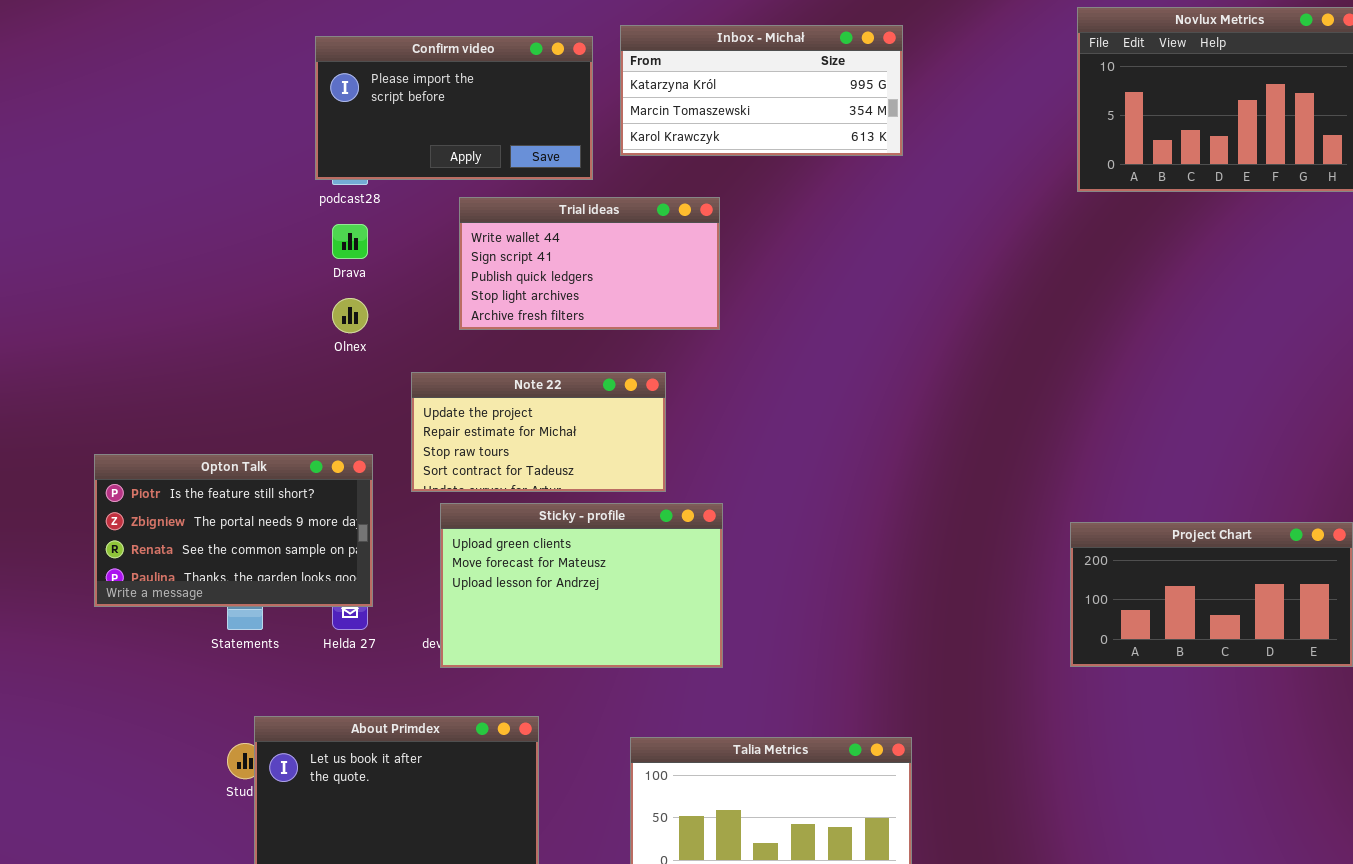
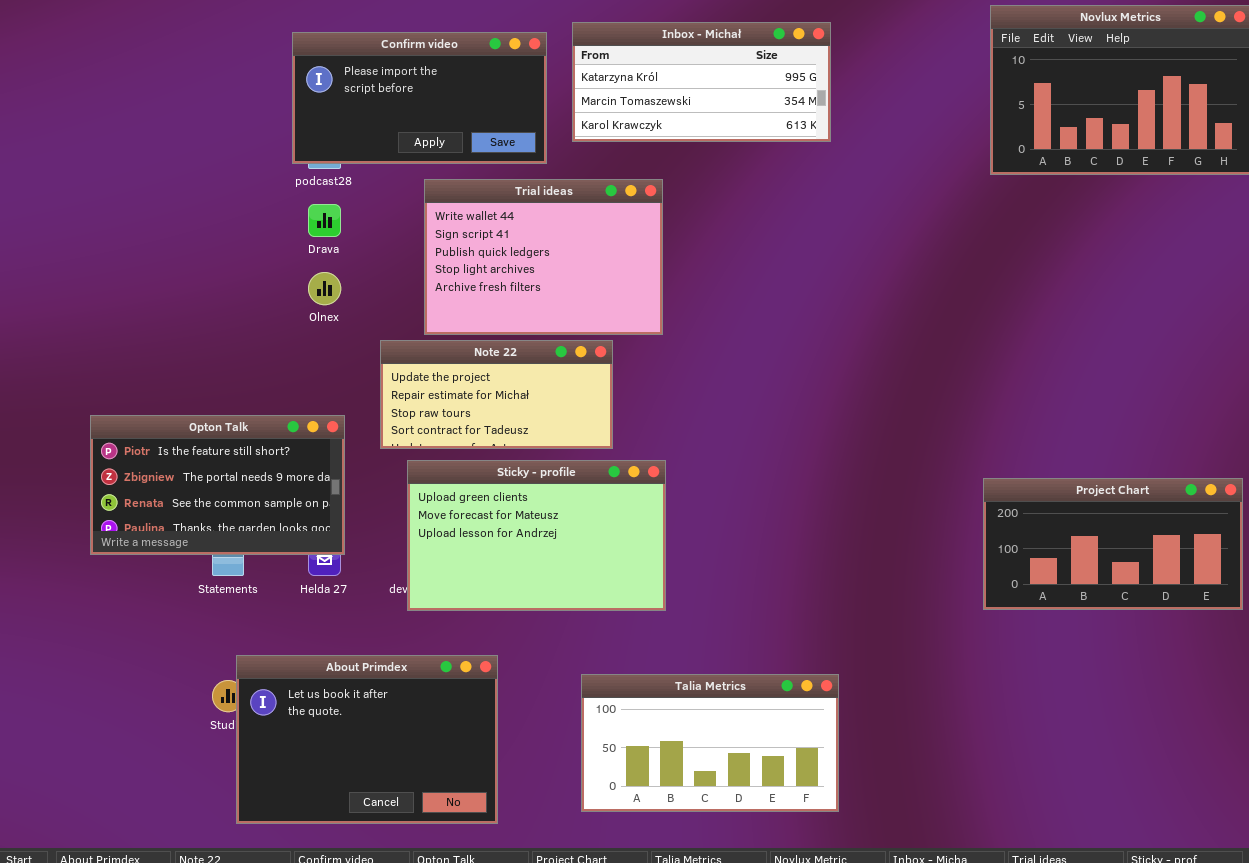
Trial ideas: [459,197,720,330] -> [424,179,663,335], resized

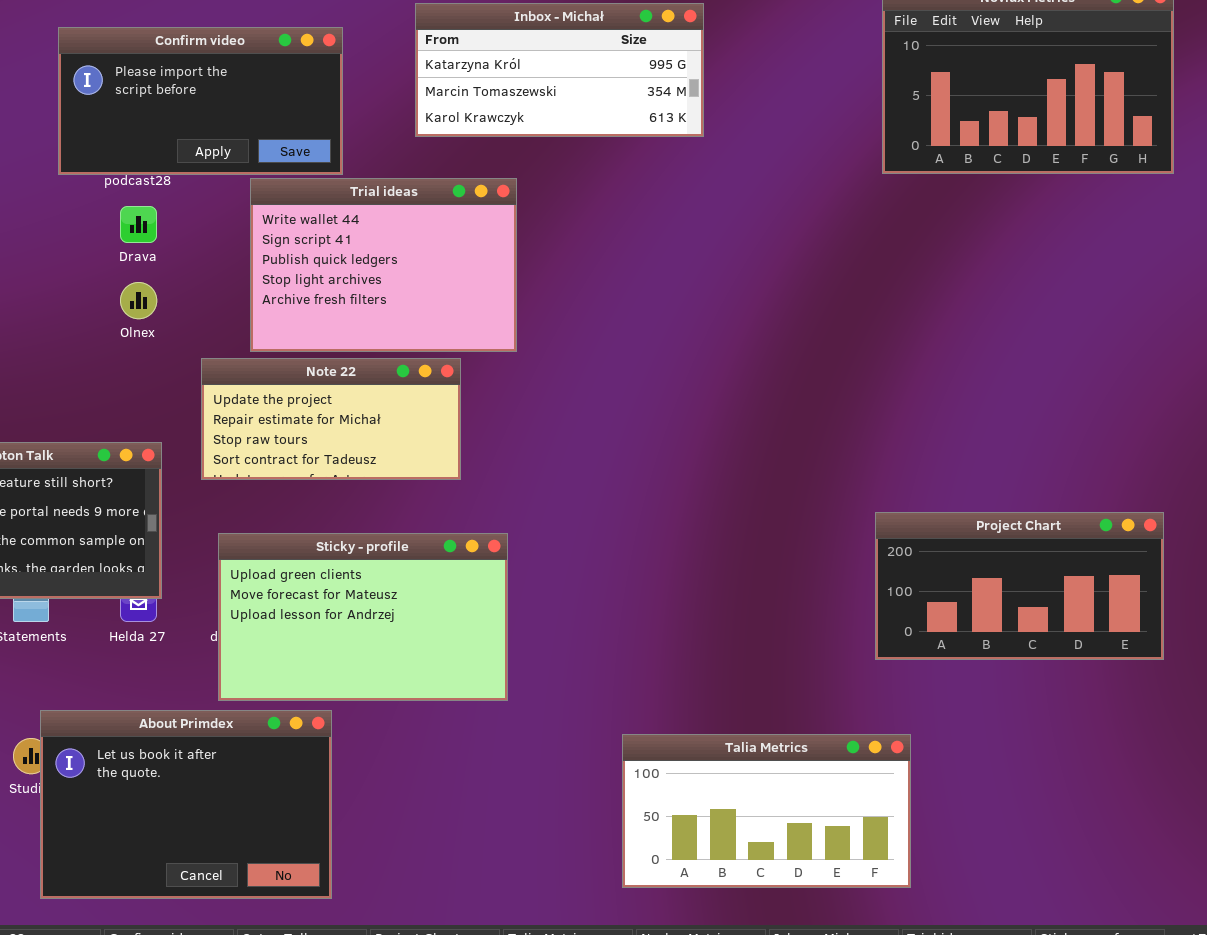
Confirm video: [292,32,547,164] -> [58,27,343,175], moved
Sticky - profile: [407,460,666,611] -> [218,533,508,701], moved
Talia Metrics: [581,674,839,812] -> [622,734,911,888], moved

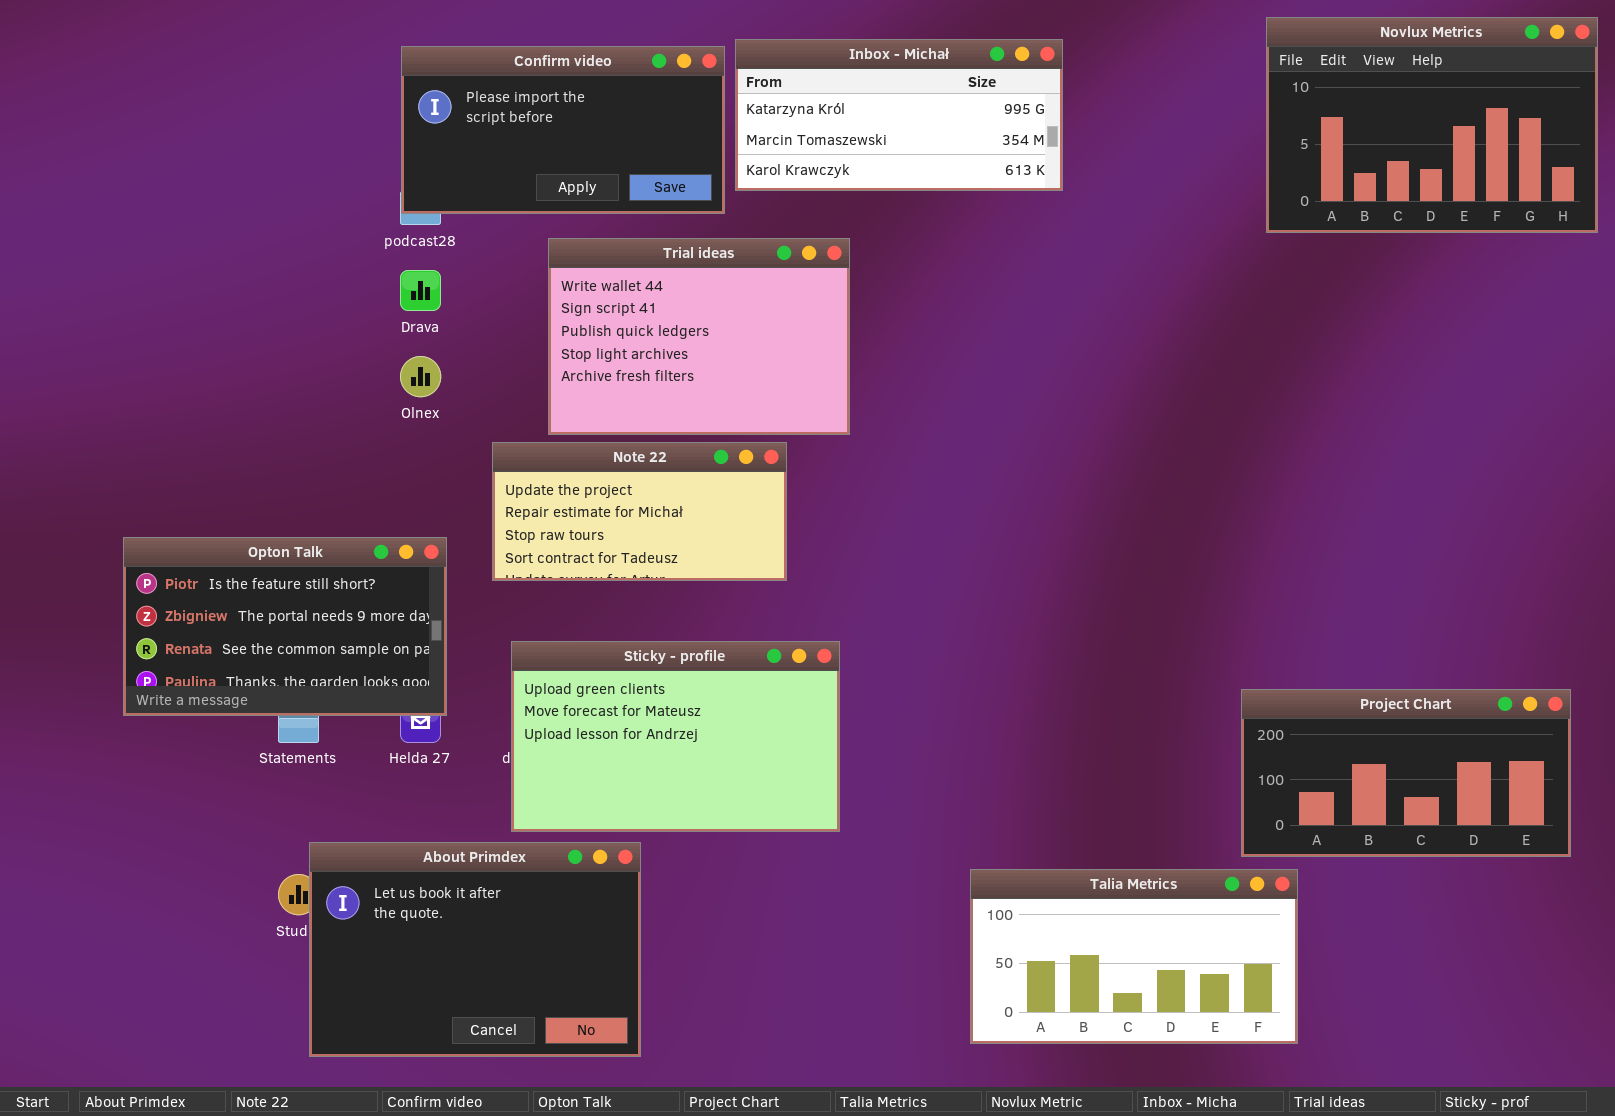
Confirm video: [58,27,343,175] -> [401,46,725,214], moved
Project Chart: [875,512,1164,660] -> [1241,689,1571,857], moved

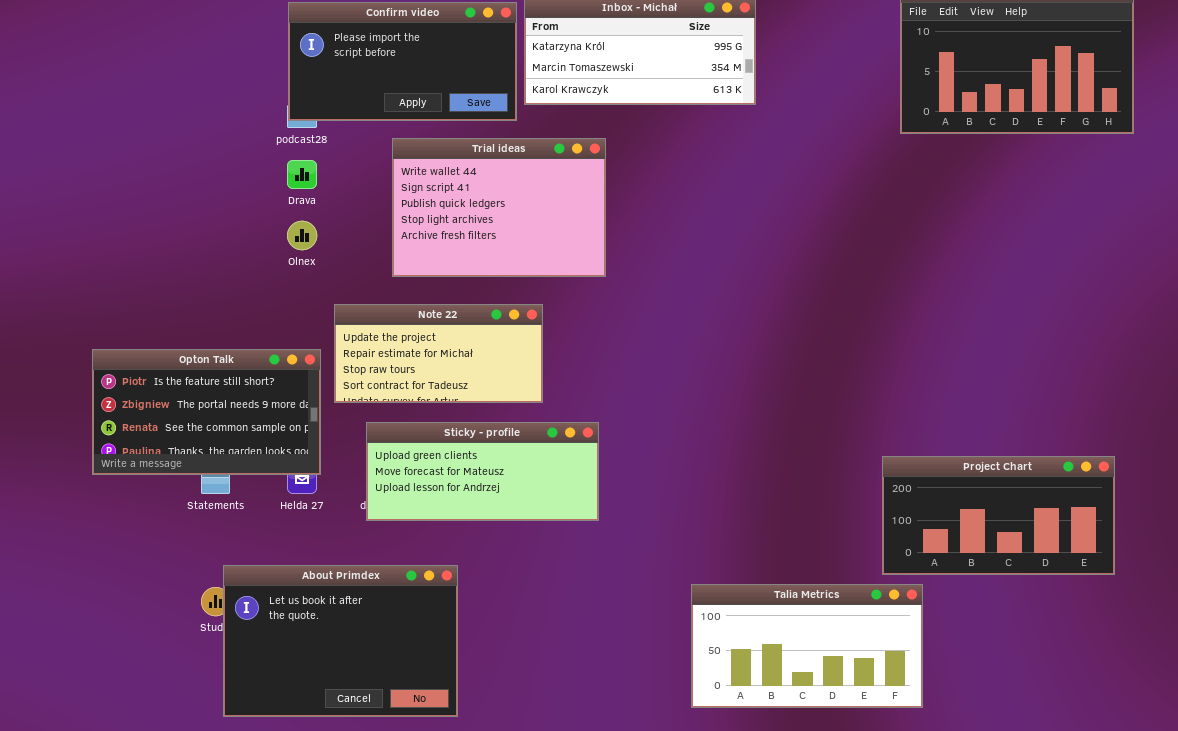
Note 22: [492,442,787,581] -> [334,304,543,403], moved
Sticky - profile: [511,641,840,832] -> [366,422,599,521], resized

